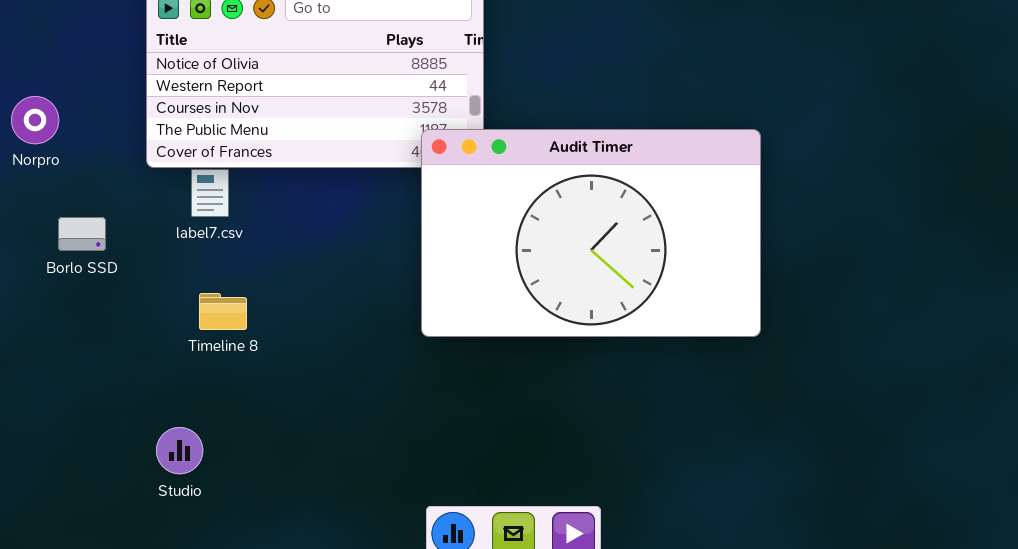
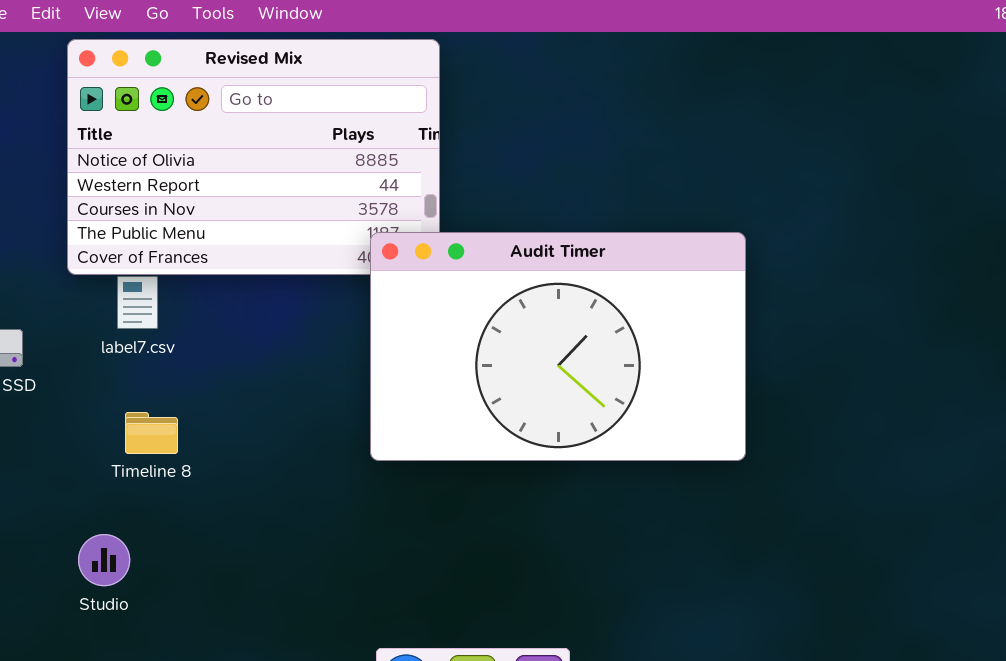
Studio: [156,427,203,474] -> [78,534,130,586], moved

